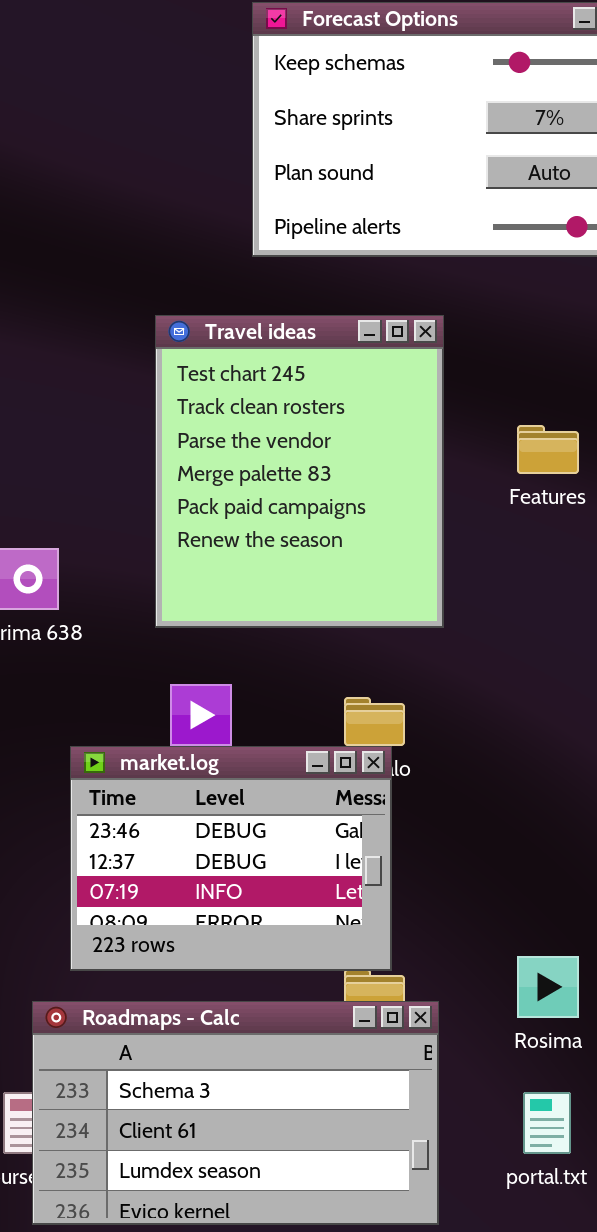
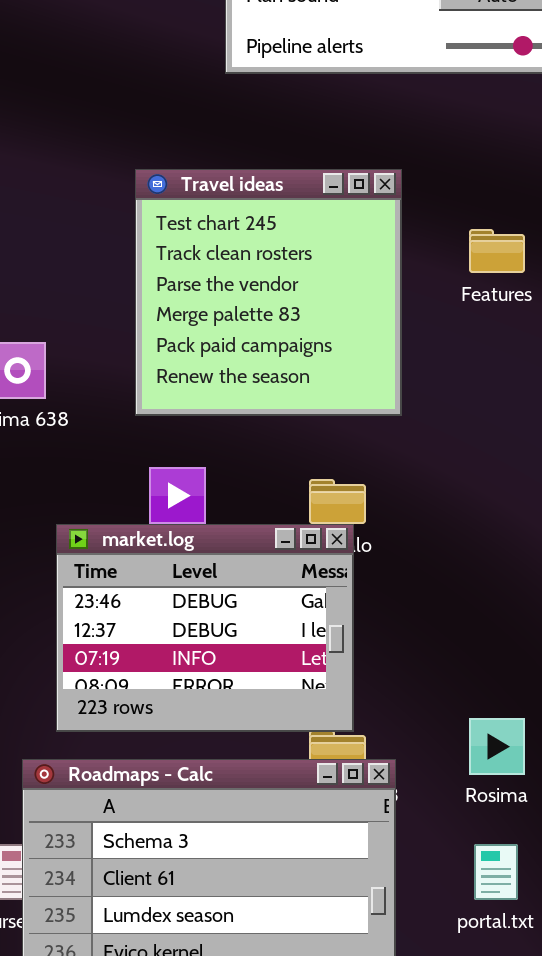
Travel ideas: [155,315,444,628] -> [135,169,402,416], resized

